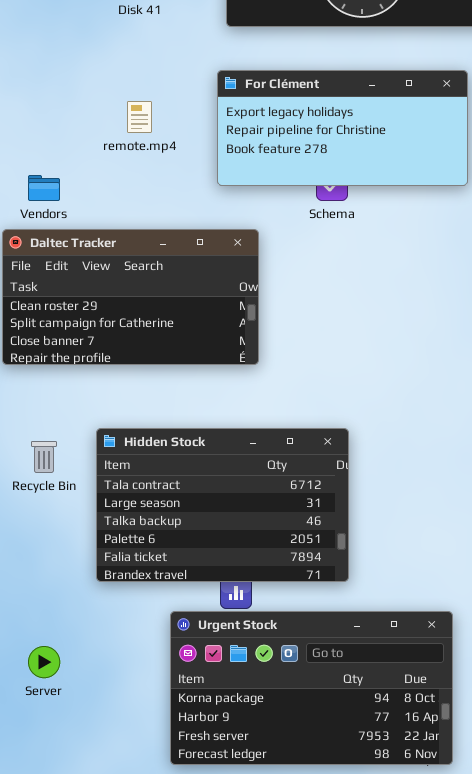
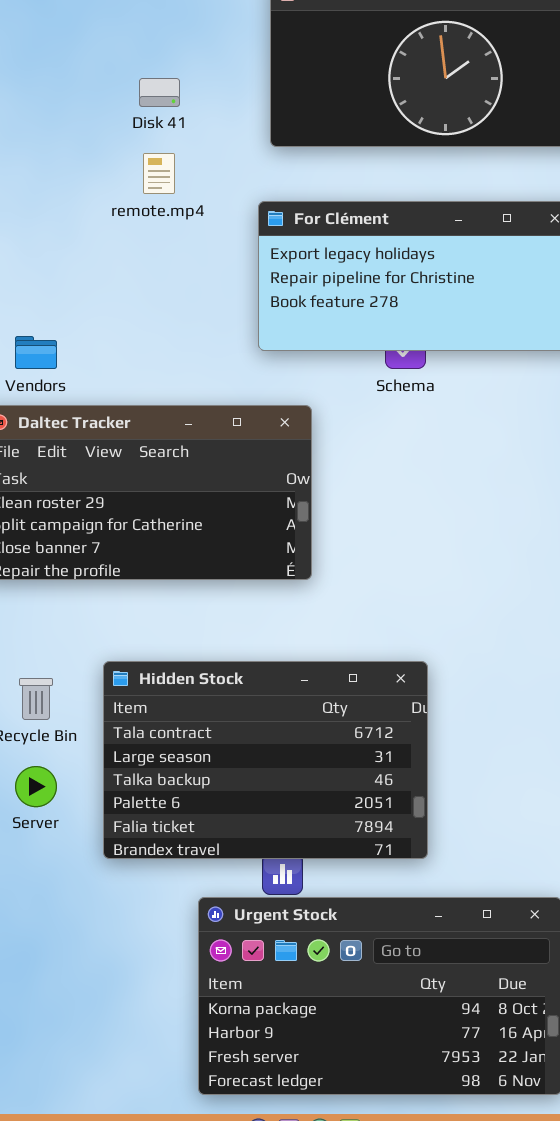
remote.mp4: [127,101,152,133] -> [143,153,175,194], moved
Server: [28,646,60,678] -> [15,766,57,807], moved

